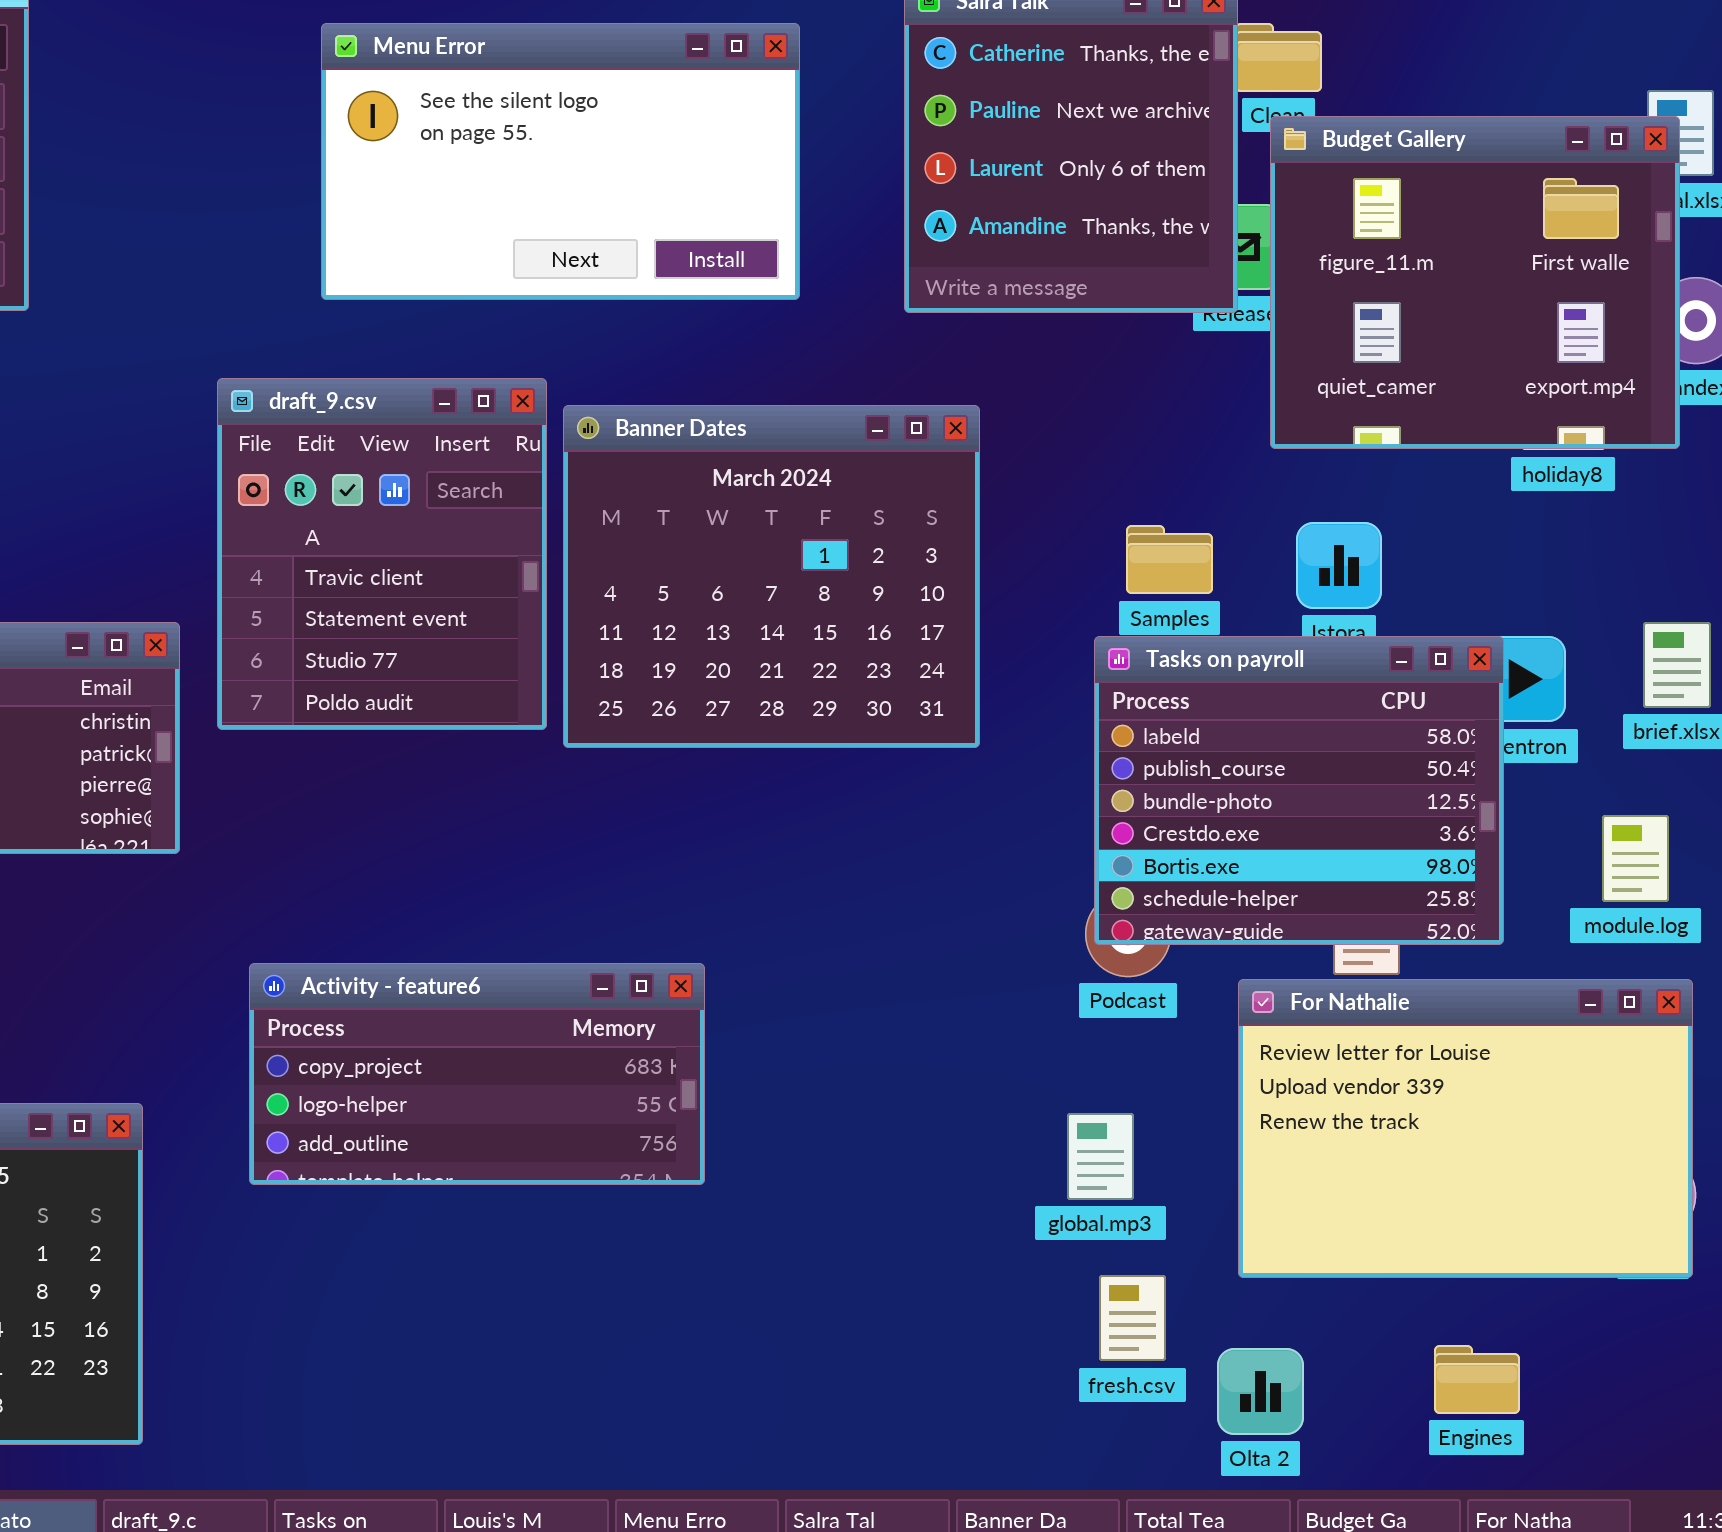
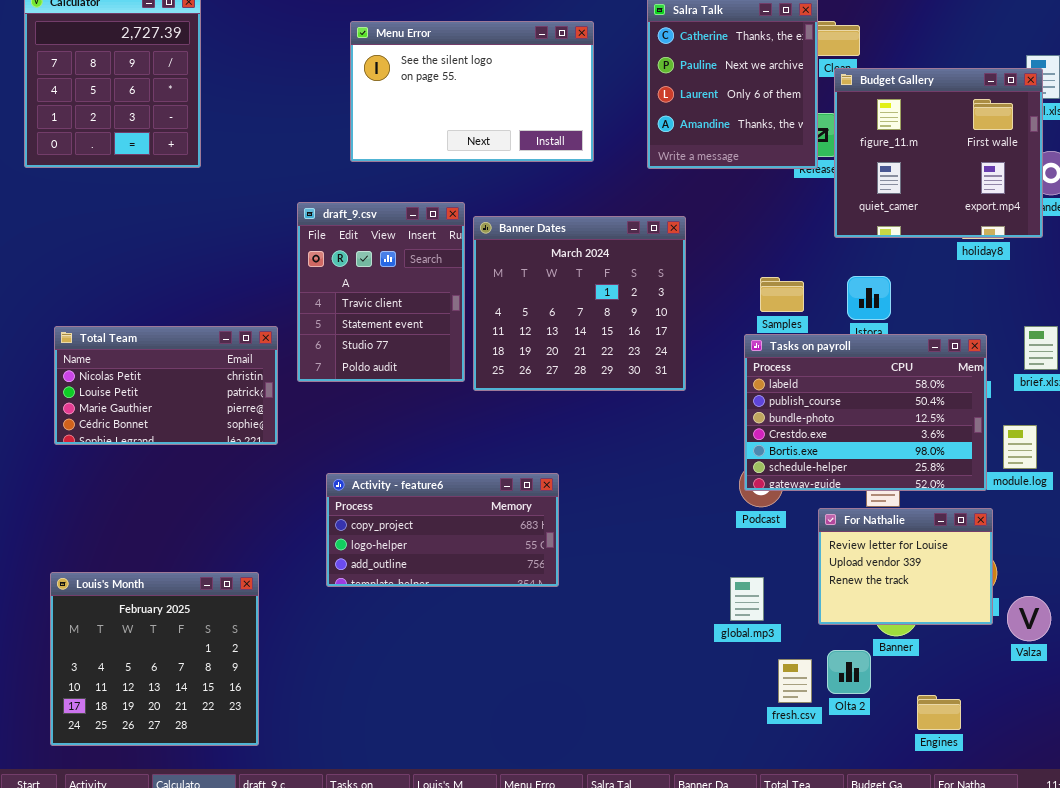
Tasks on payroll: [1094,636,1504,945] -> [744,334,987,491], resized
Activity - feature6: [249,963,705,1185] -> [326,473,559,587], moved
For Nathalie: [1238,979,1693,1278] -> [818,508,993,625], resized
fresh.csv: [1099,1275,1166,1361] -> [778,659,812,703], moved
Olta 2: [1217,1348,1304,1435] -> [827,650,871,694], moved

